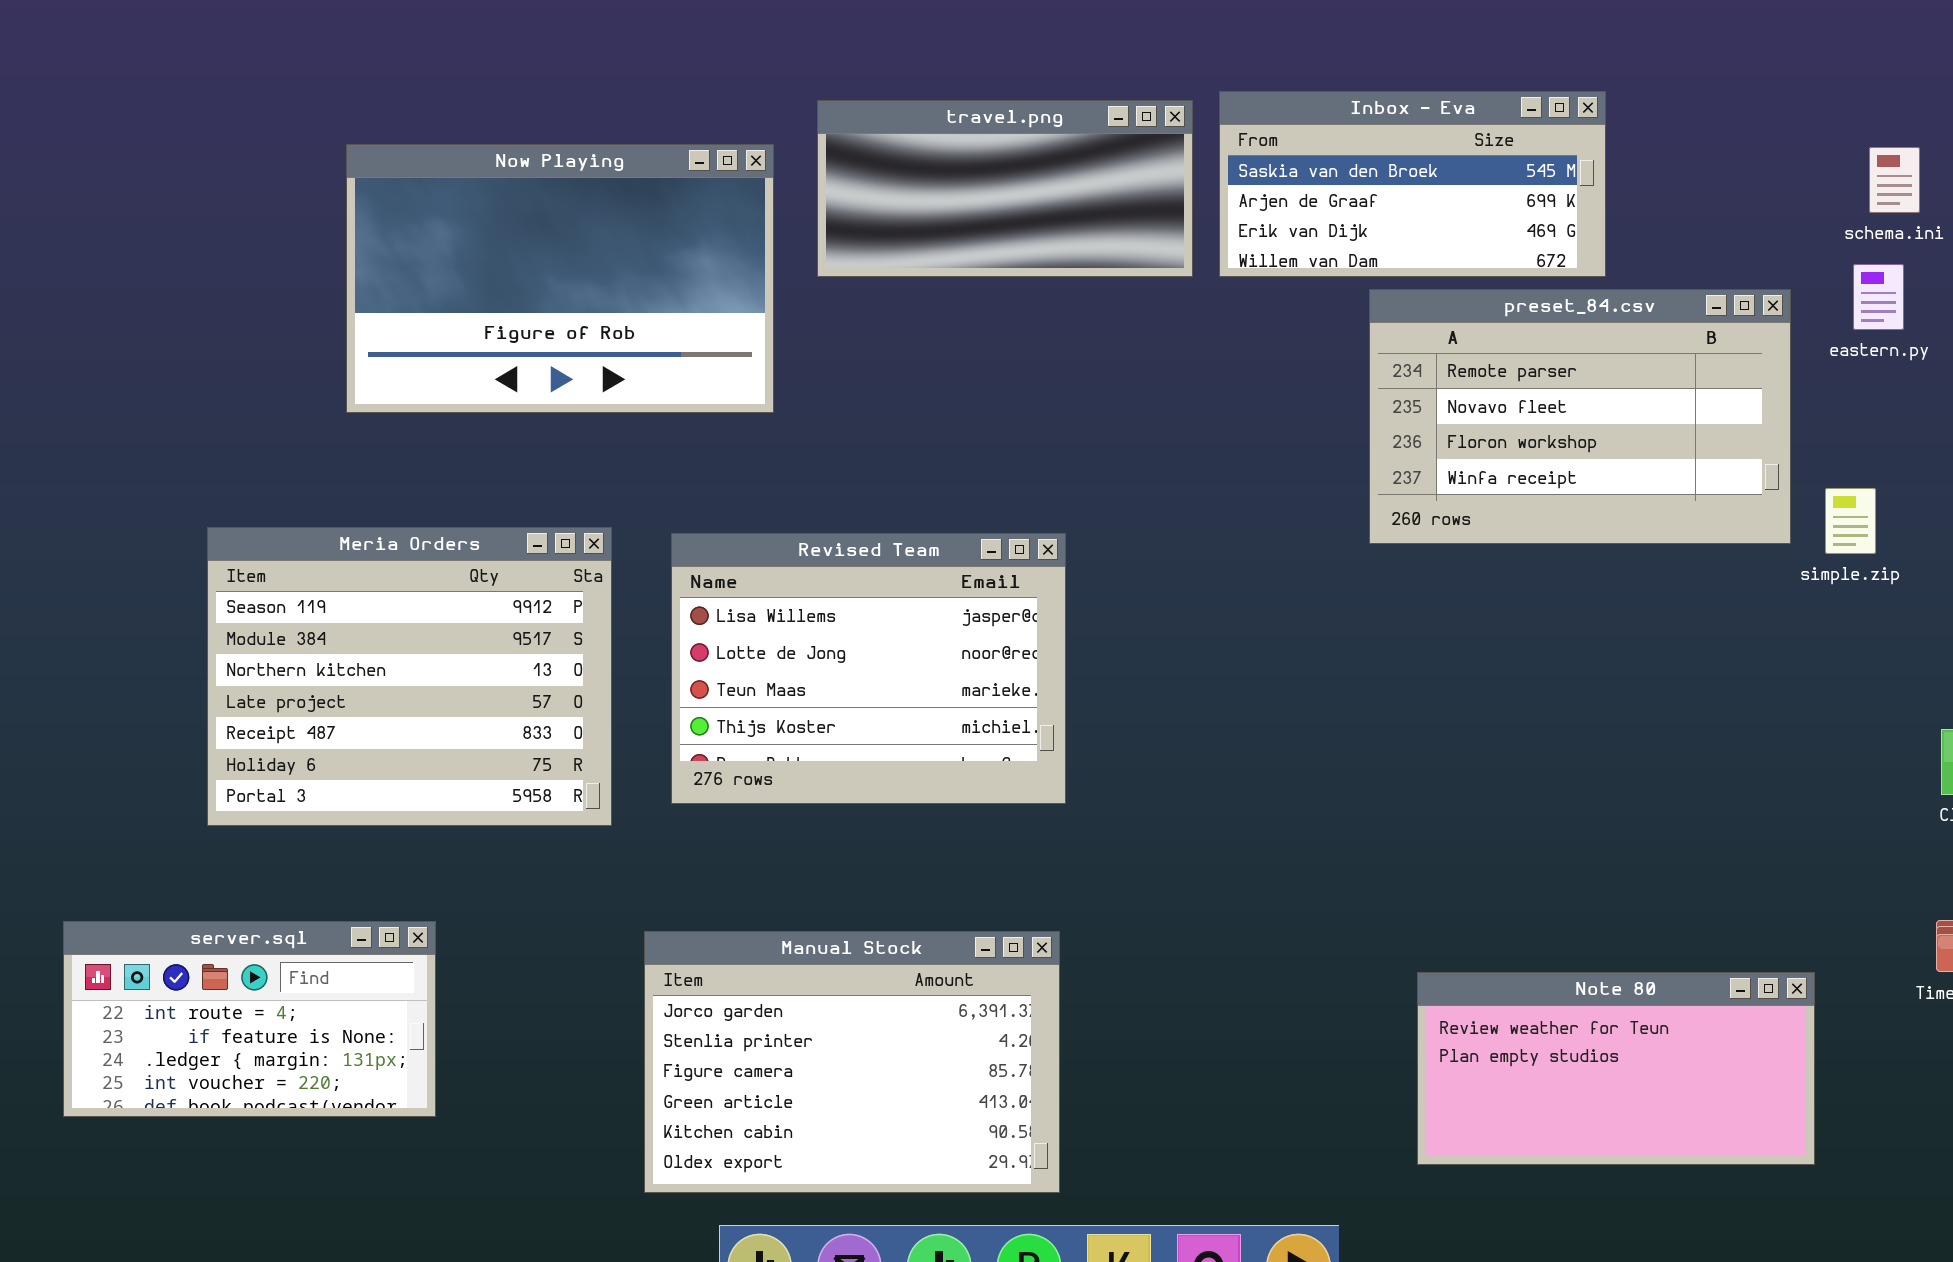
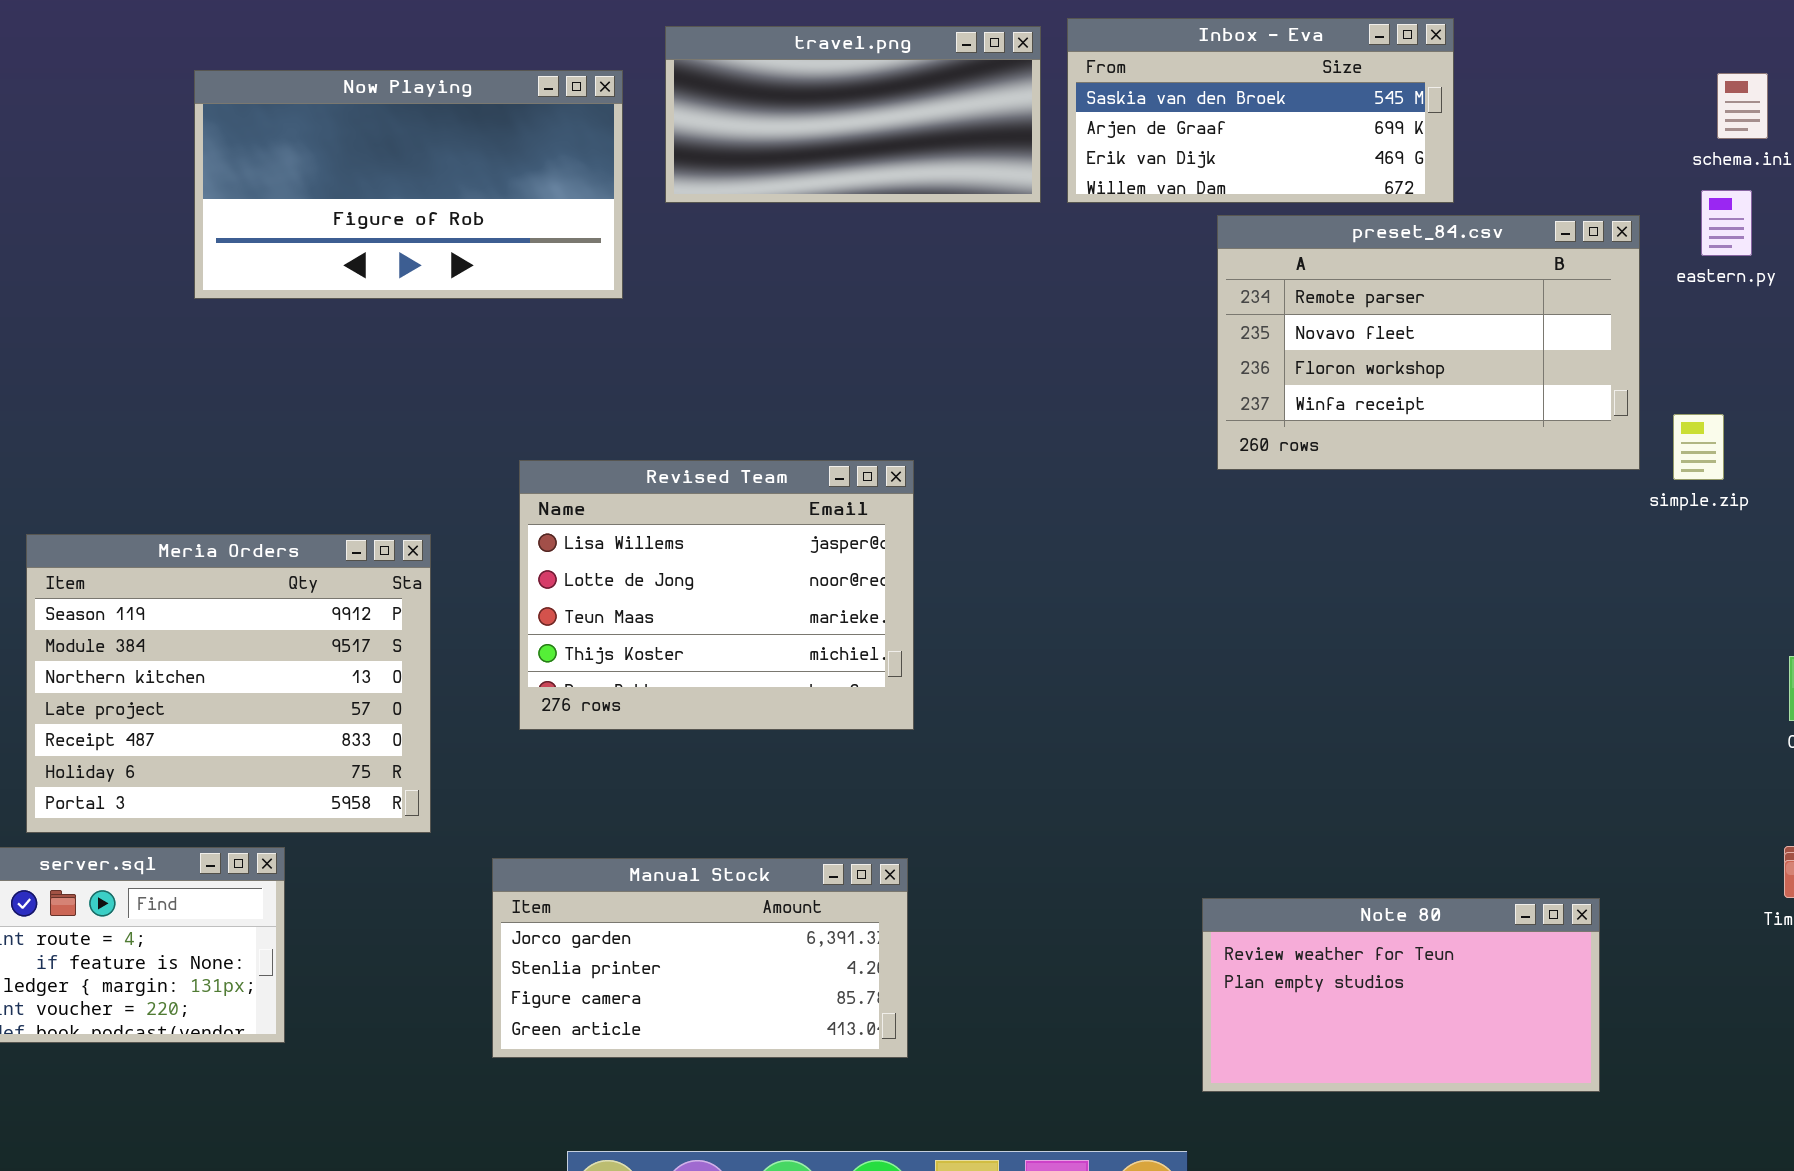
Now Playing: [346,144,774,413] -> [194,70,623,299], resized
Meria Orders: [207,527,612,826] -> [26,534,431,833], moved
Manual Stock: [644,931,1060,1193] -> [492,858,908,1058], resized
Note 80: [1417,972,1815,1165] -> [1202,898,1600,1092], moved

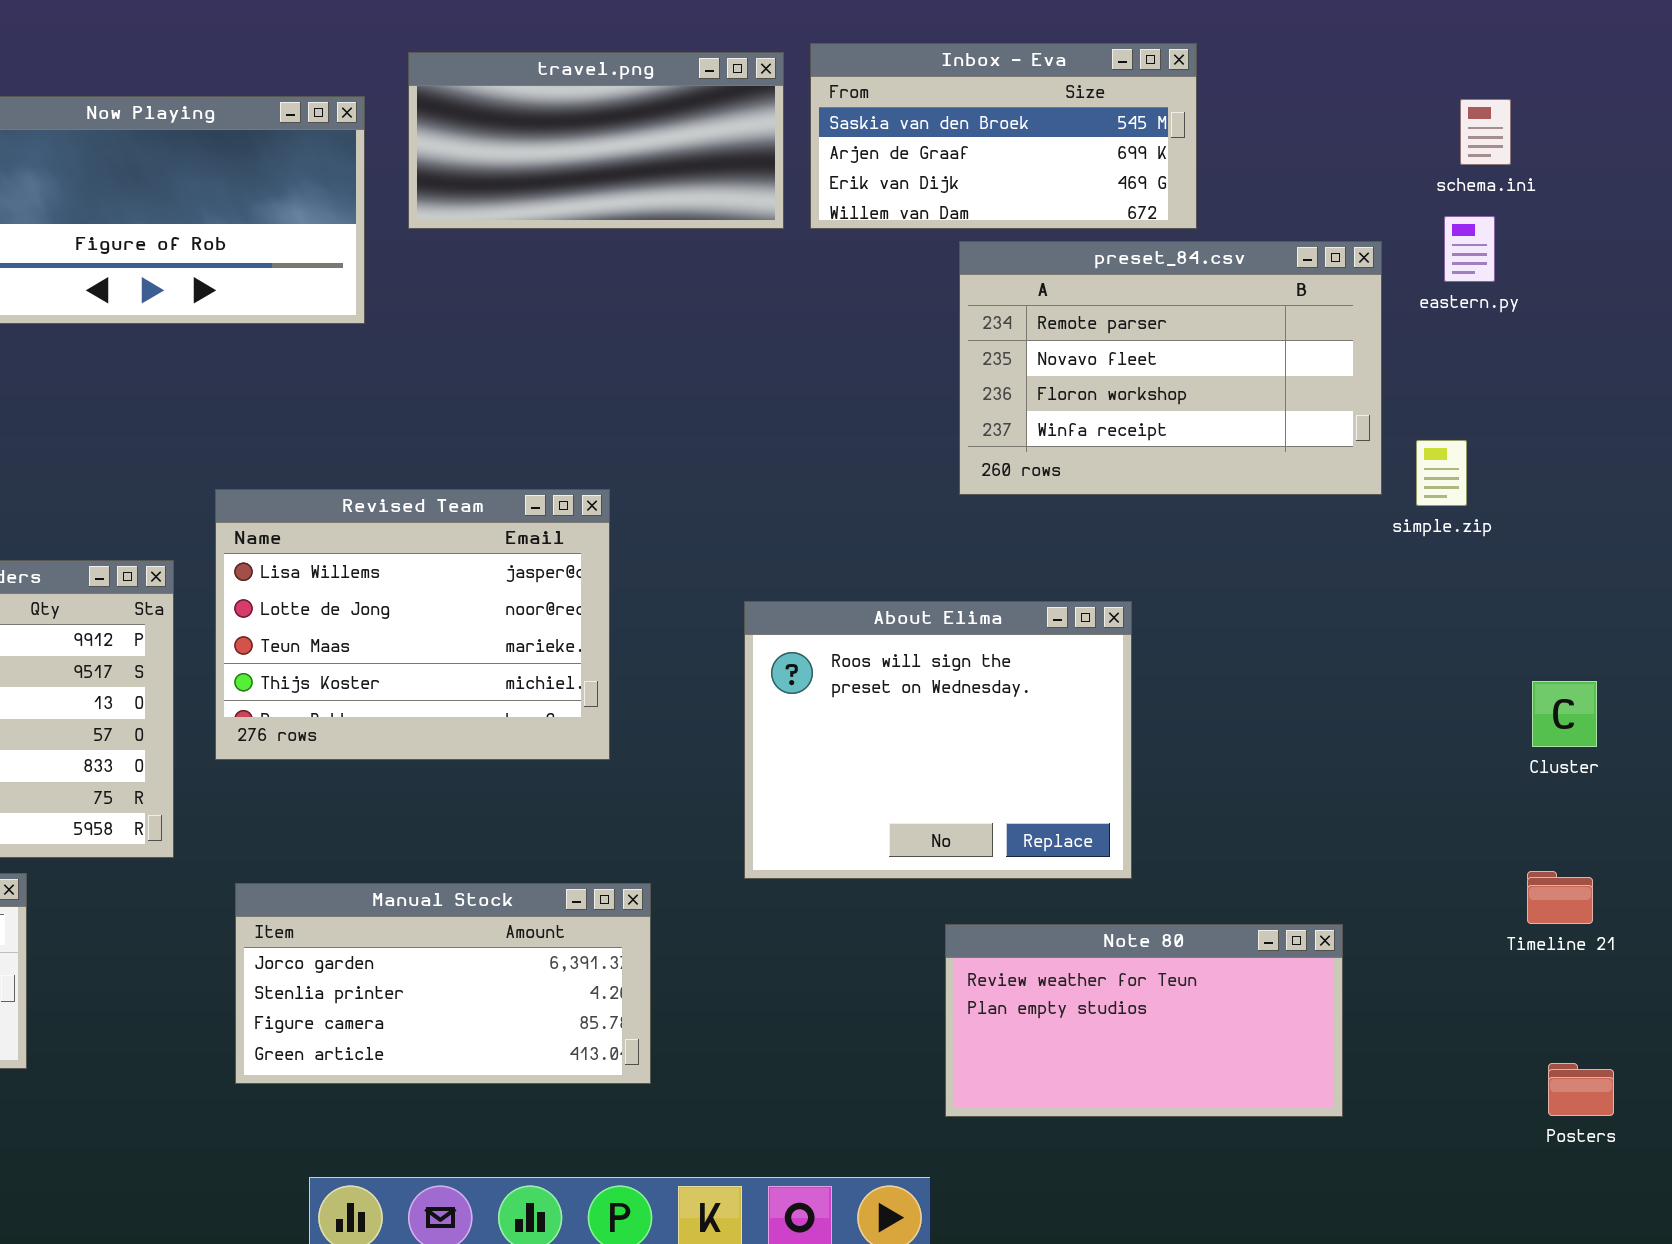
Revised Team: [519,460,914,730] -> [215,489,610,760], moved
About Elima: none -> [744,601,1132,879], opened

